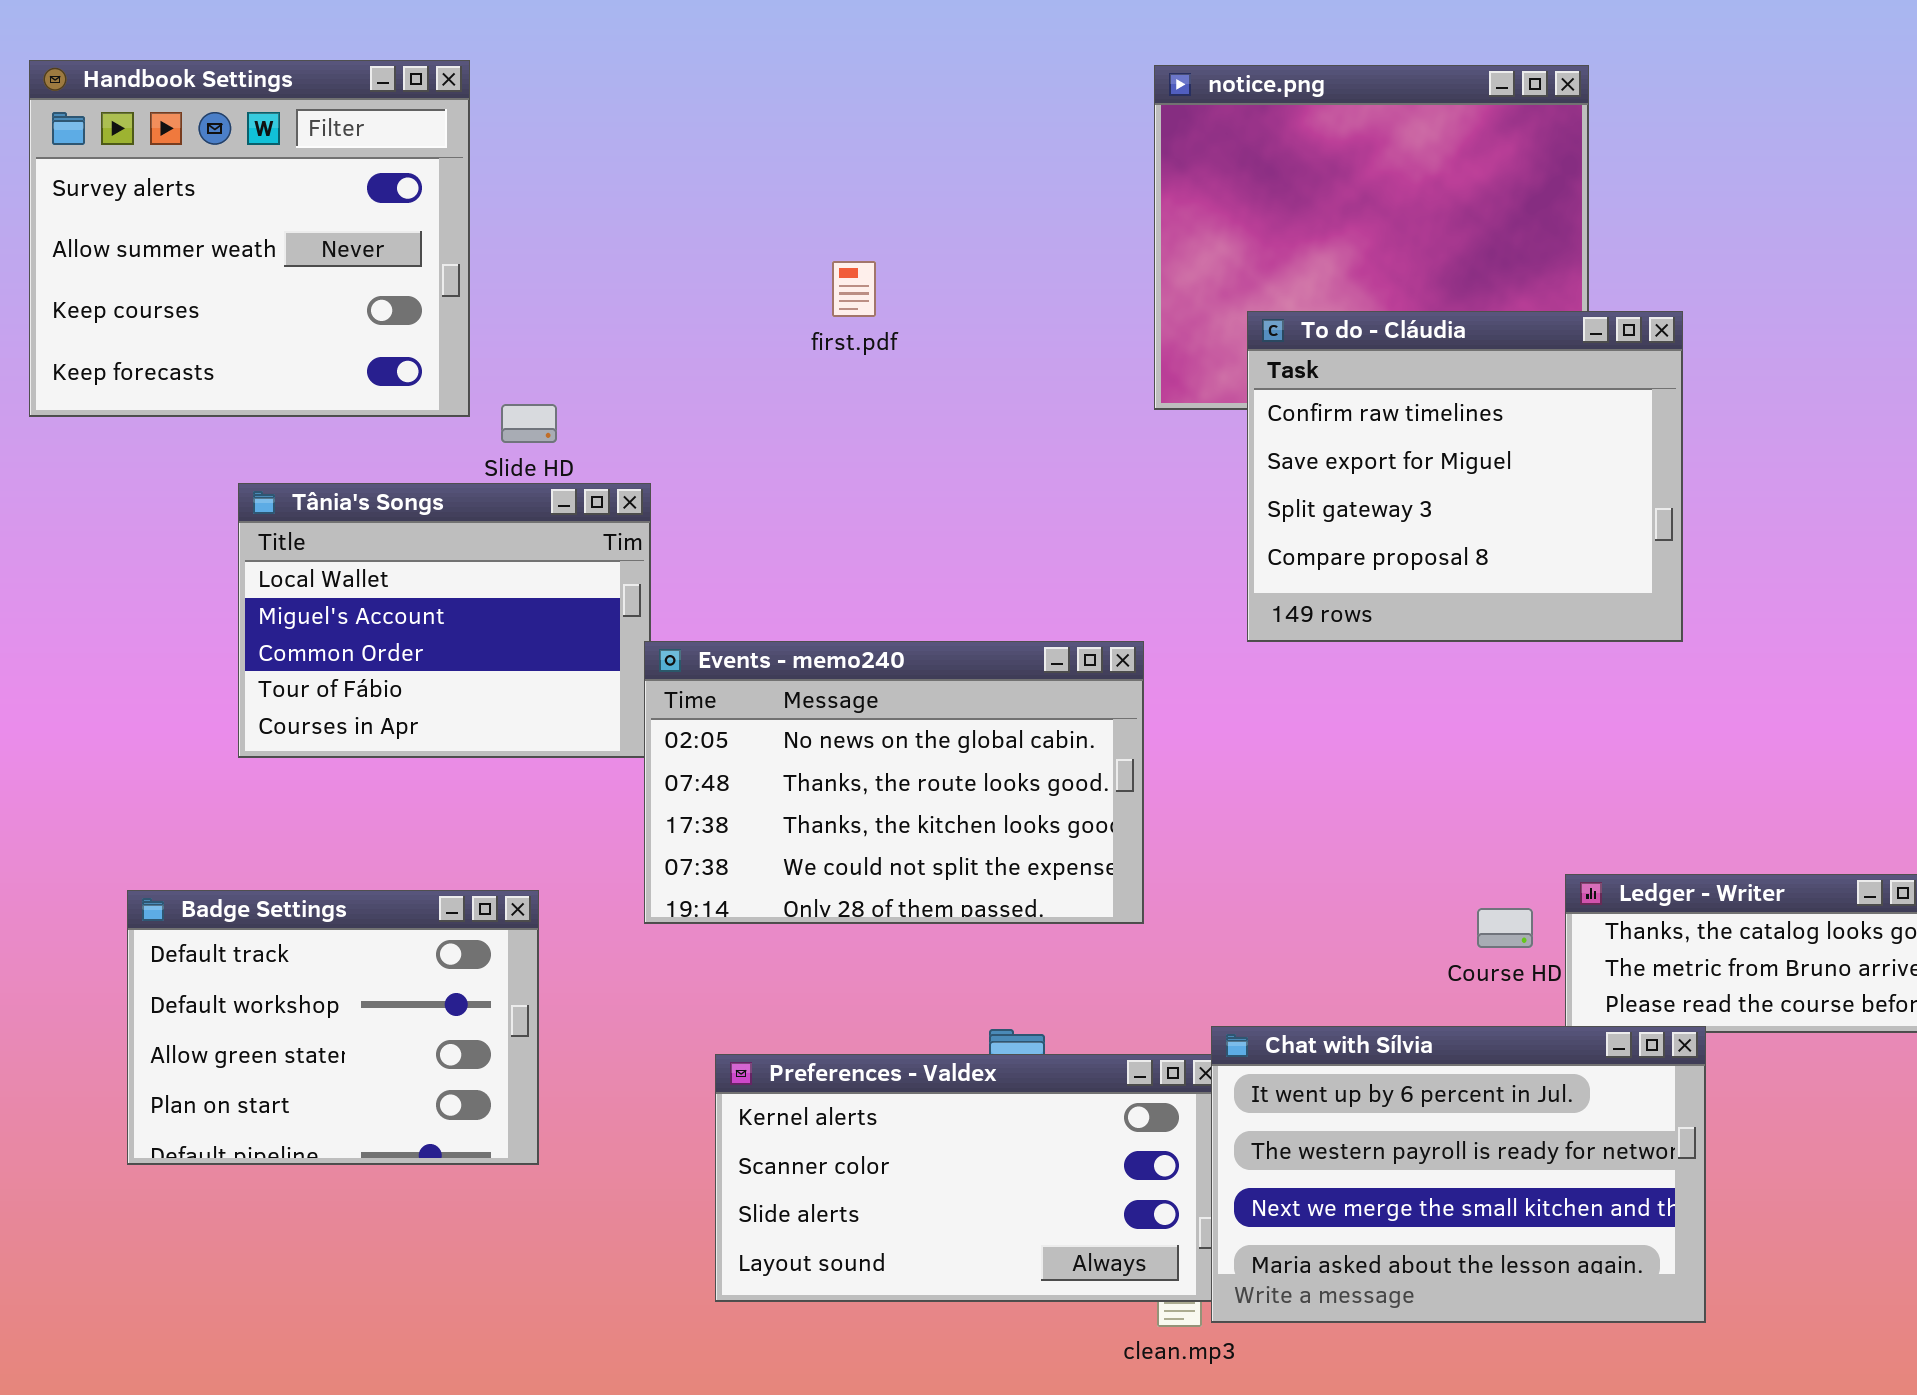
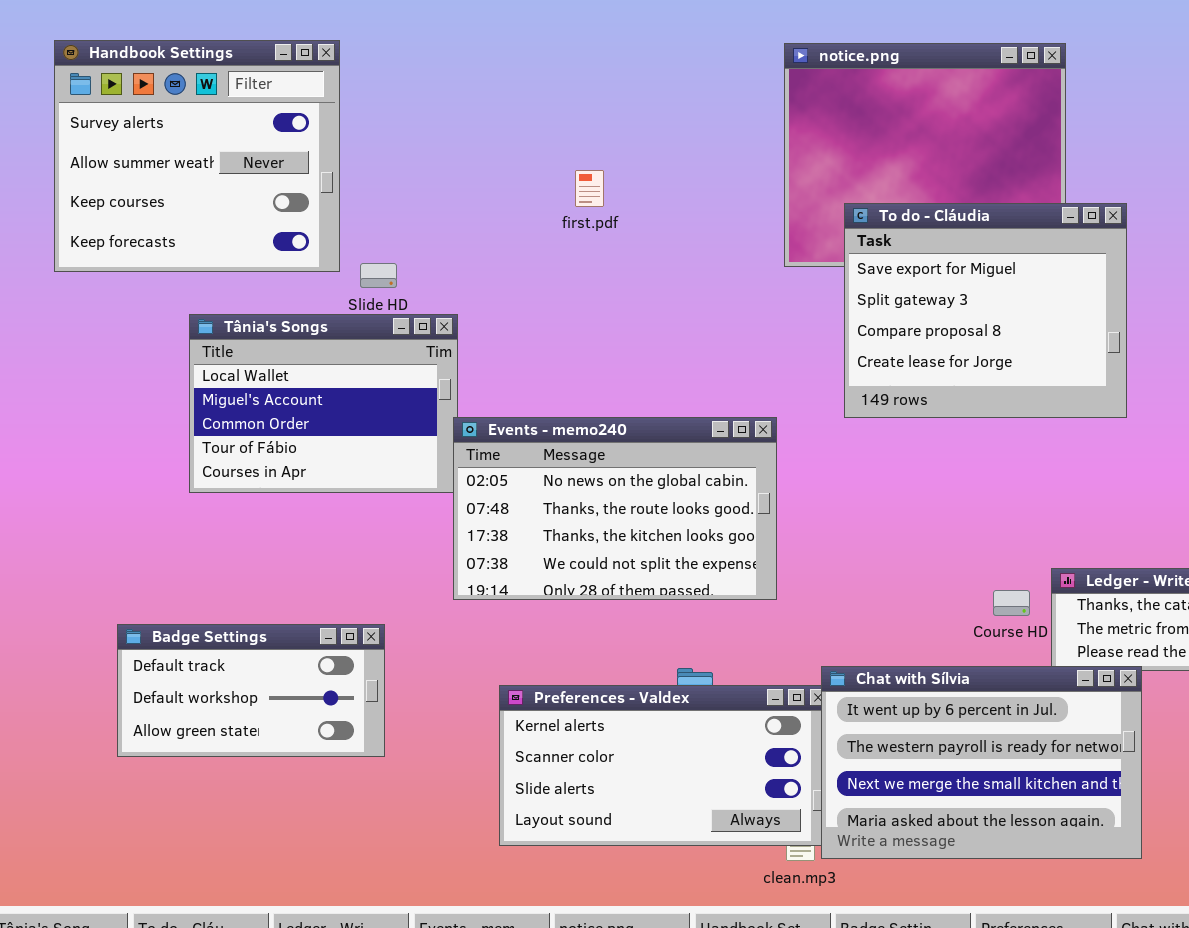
To do - Cláudia: [1247,311,1683,642] -> [844,203,1127,418], scrolled down 1 row
Badge Settings: [127,890,539,1165] -> [117,624,385,757], resized

